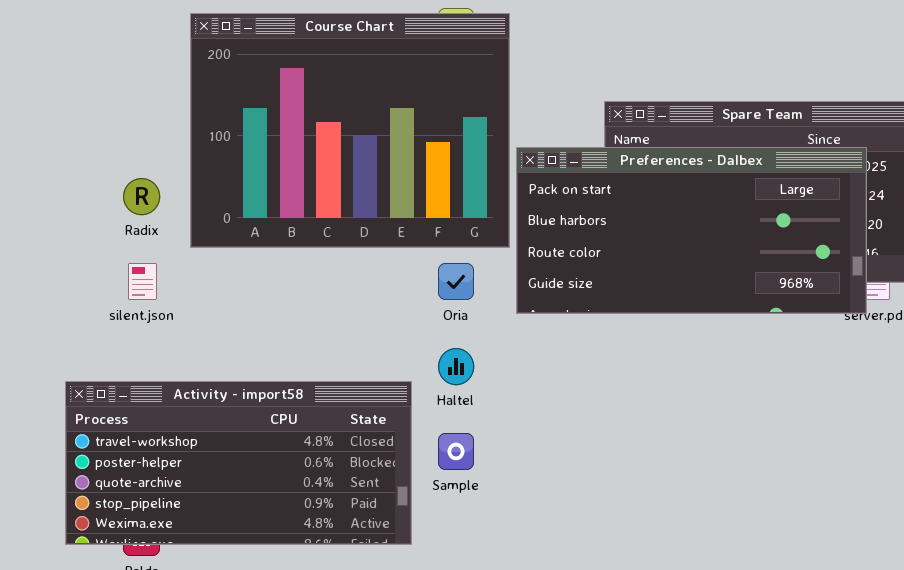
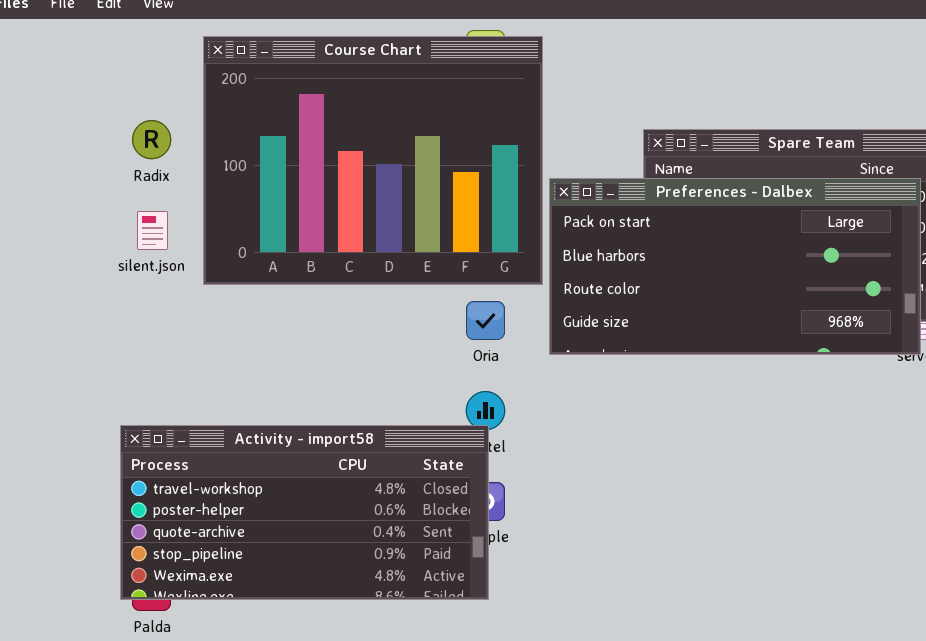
Radix: [123,178,160,215] -> [132,120,171,159], moved
silent.json: [128,263,157,300] -> [137,211,168,250], moved
Activity - import58: [65,381,412,545] -> [120,425,489,600], moved

